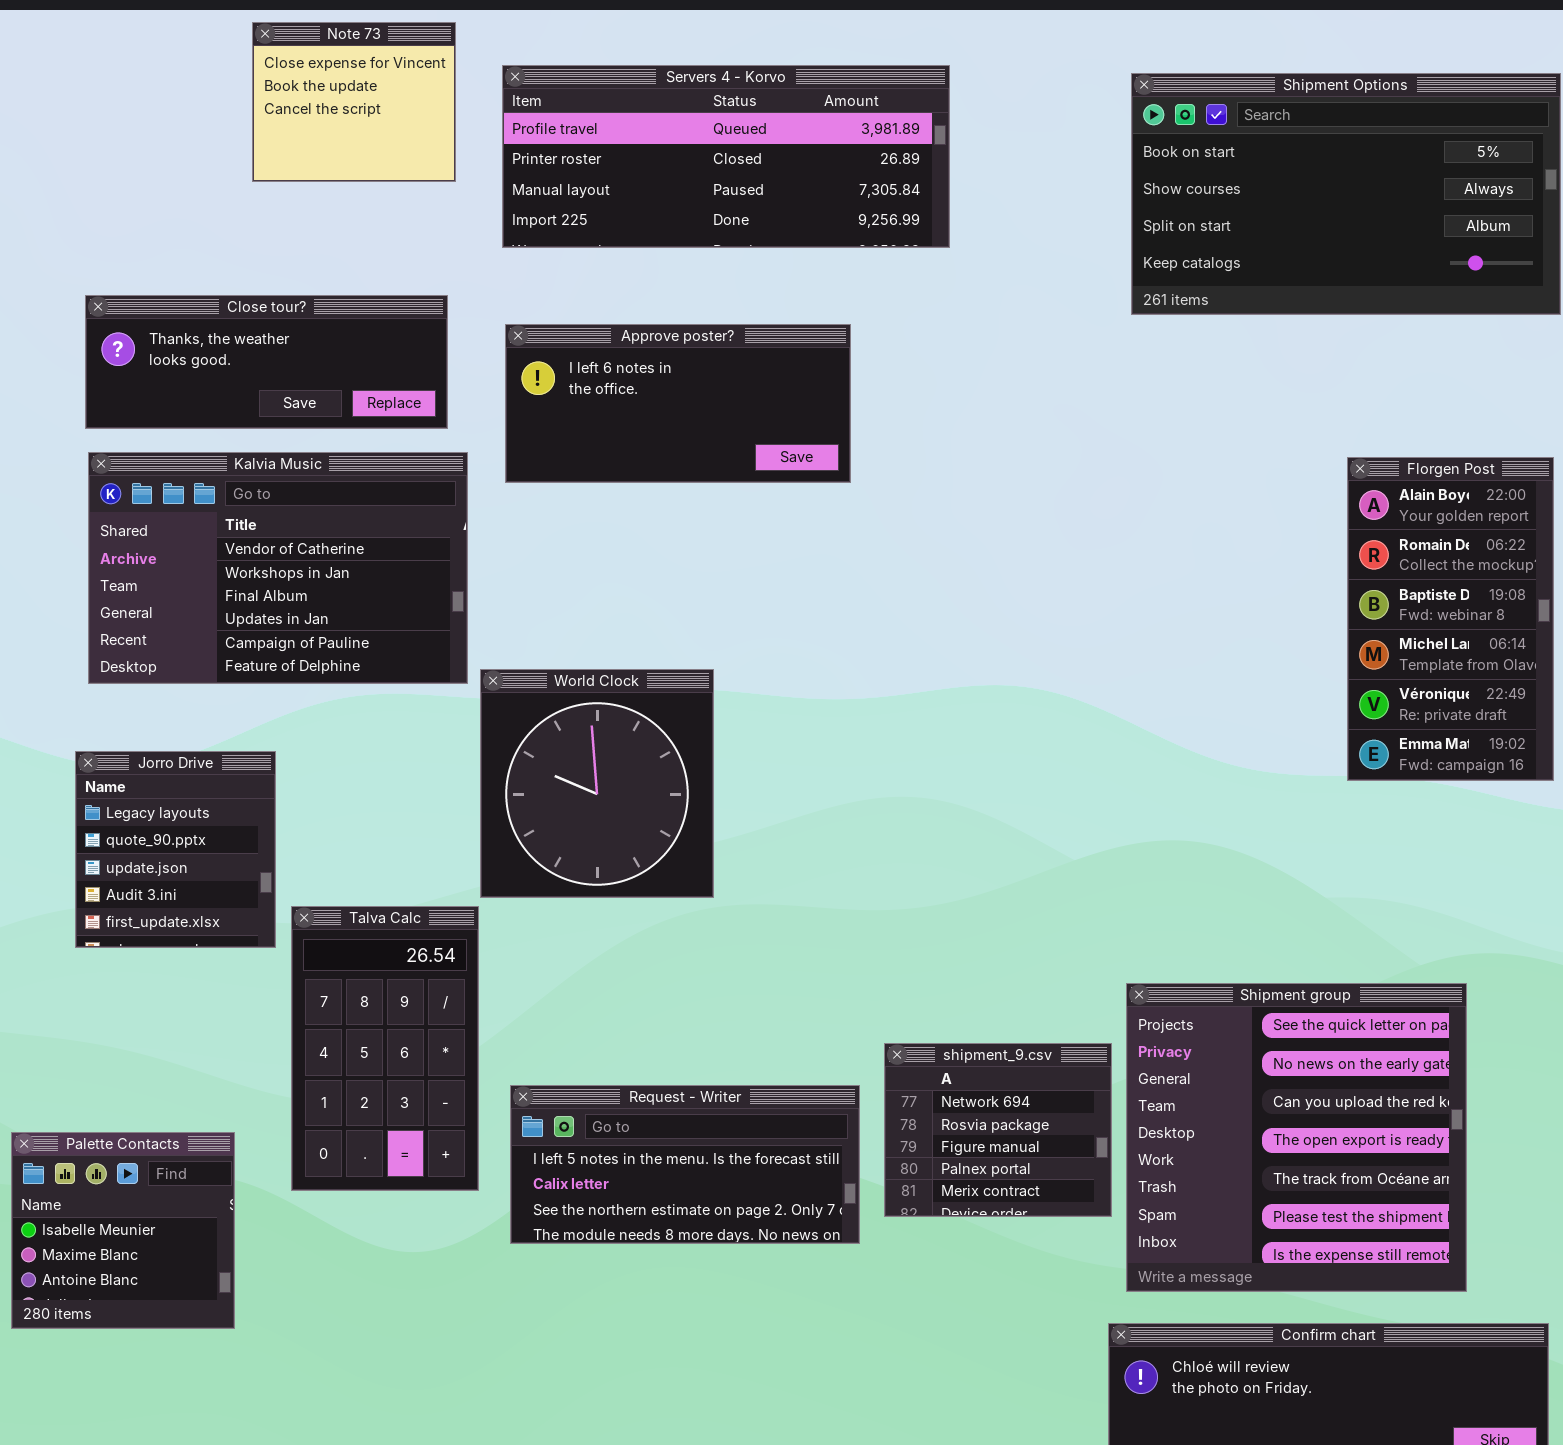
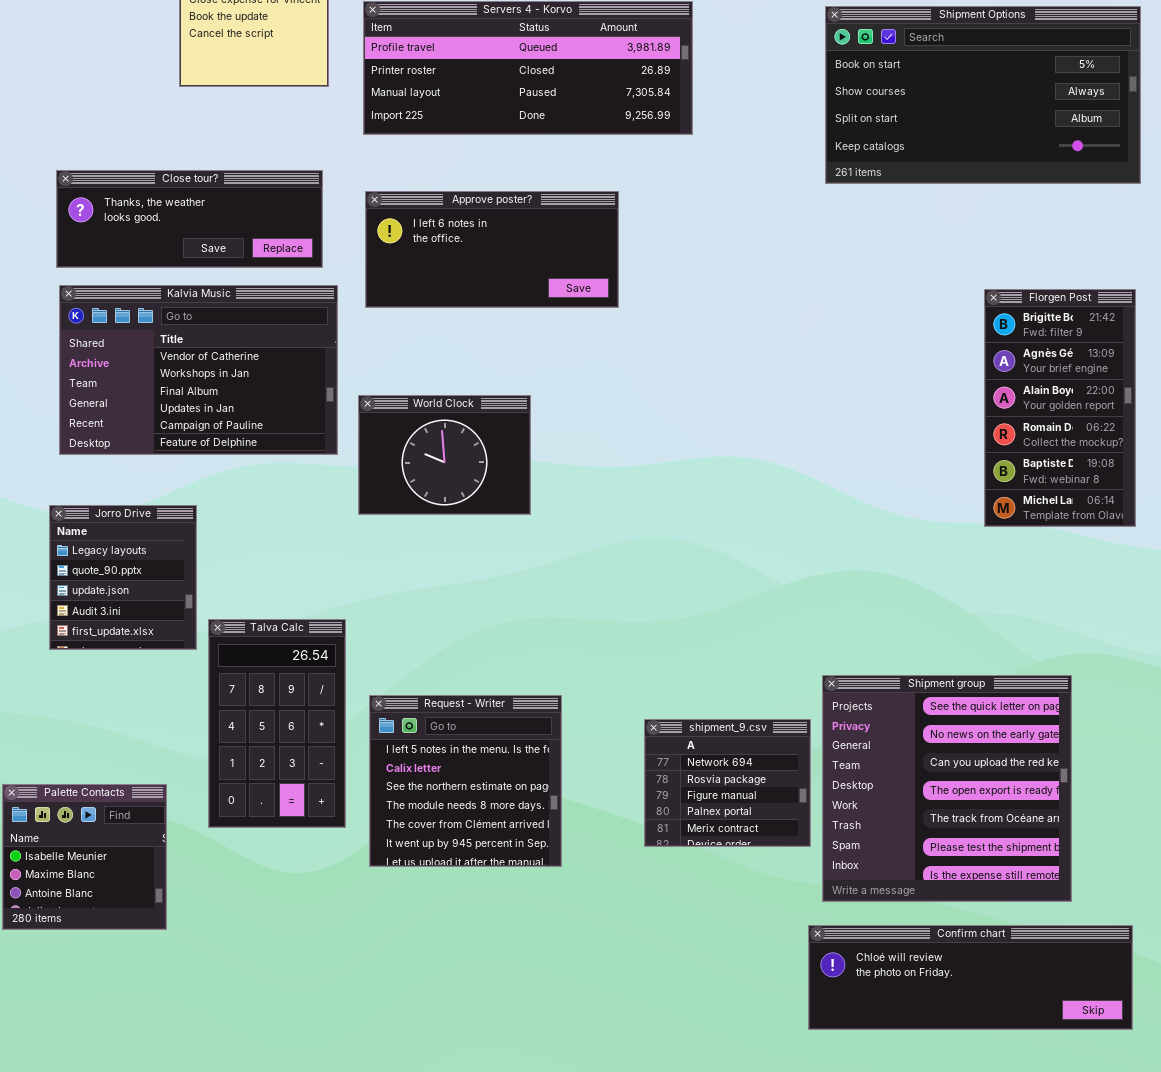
Florgen Post: [1347,457,1554,781] -> [984,289,1136,527], scrolled up 2 rows
World Clock: [480,669,714,898] -> [358,395,531,515], moved, resized
Request - Writer: [510,1085,860,1244] -> [369,695,562,867], resized

